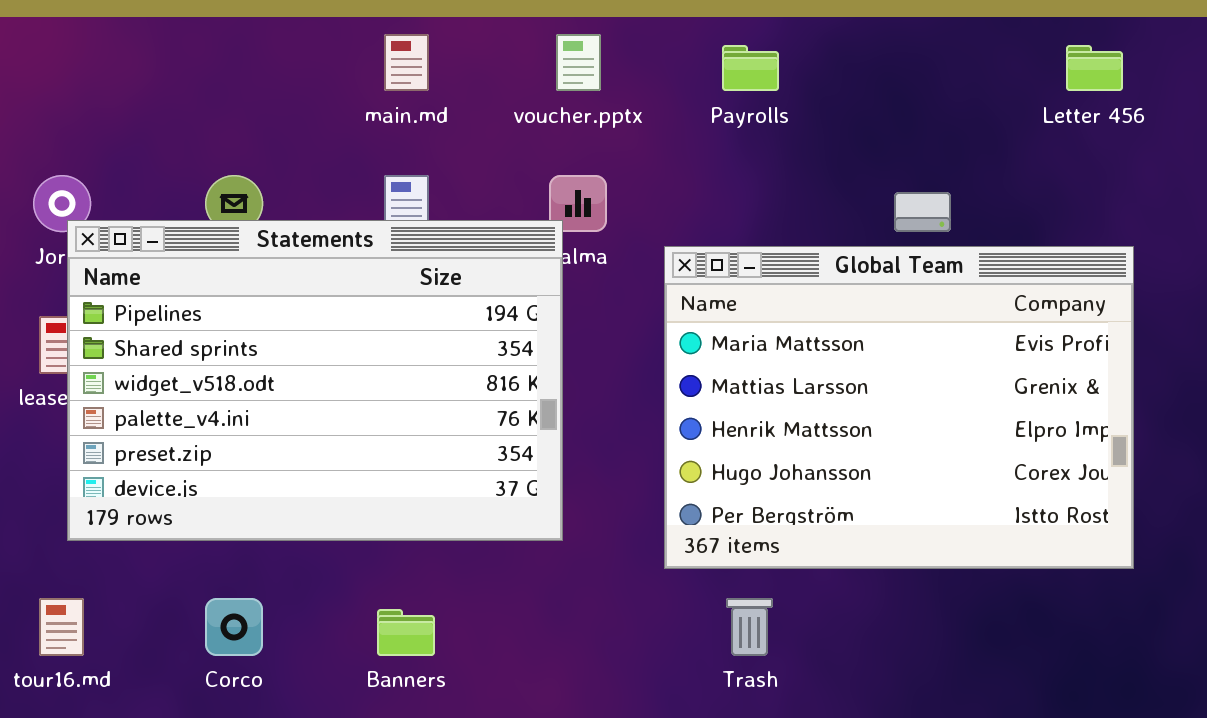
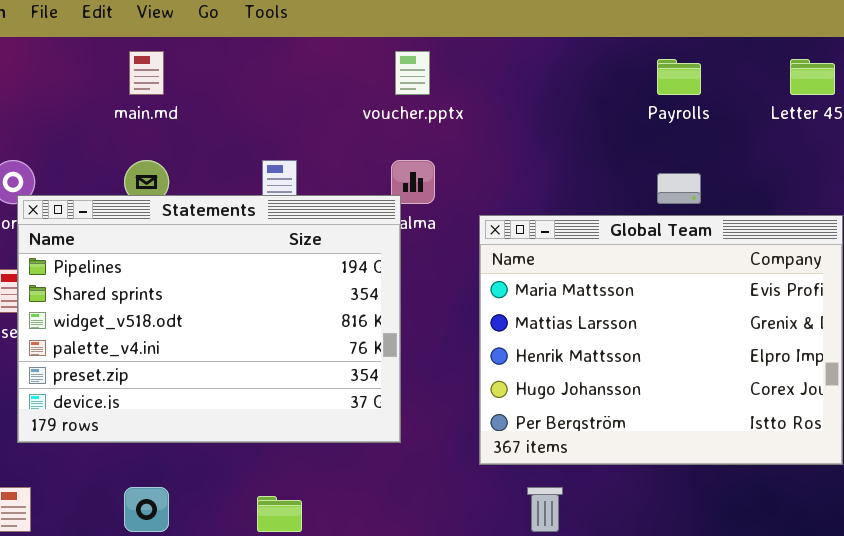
main.md: [384,34,429,91] -> [129,51,164,95], moved
Payrolls: [722,45,779,91] -> [657,59,701,95], moved

